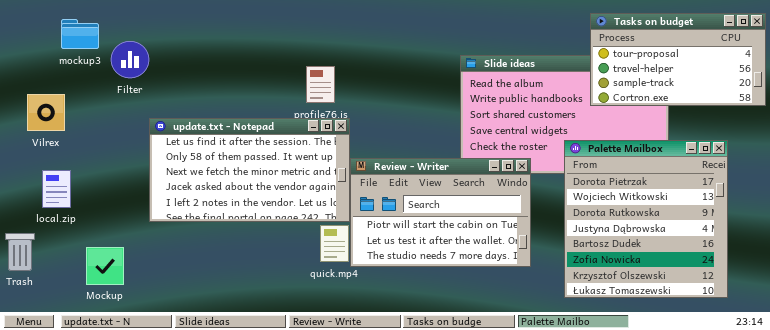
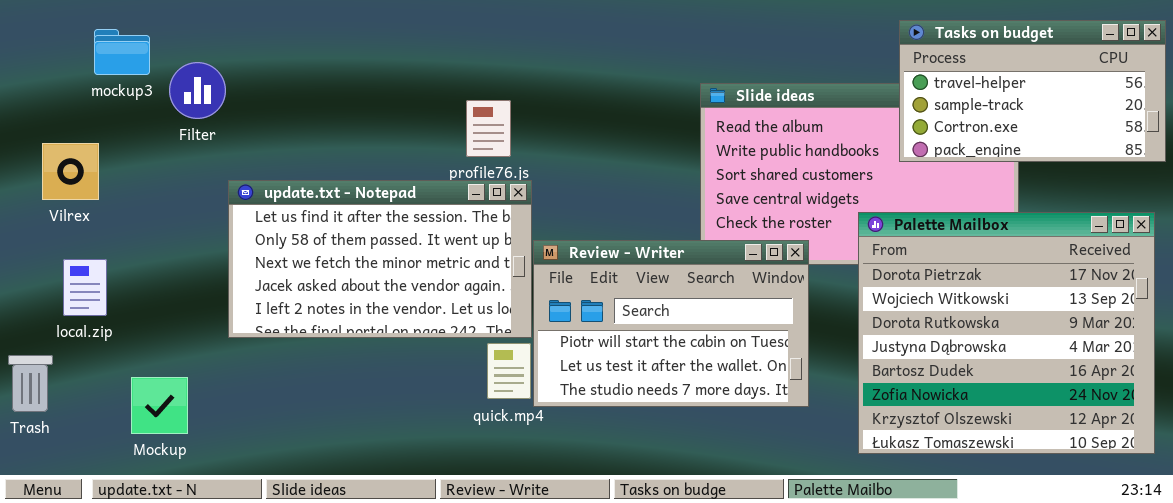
Tasks on budget: [590,13,766,106] -> [899,20,1166,162], scrolled down 1 row
Palette Mailbox: [564,140,728,298] -> [858,212,1155,454], resized

